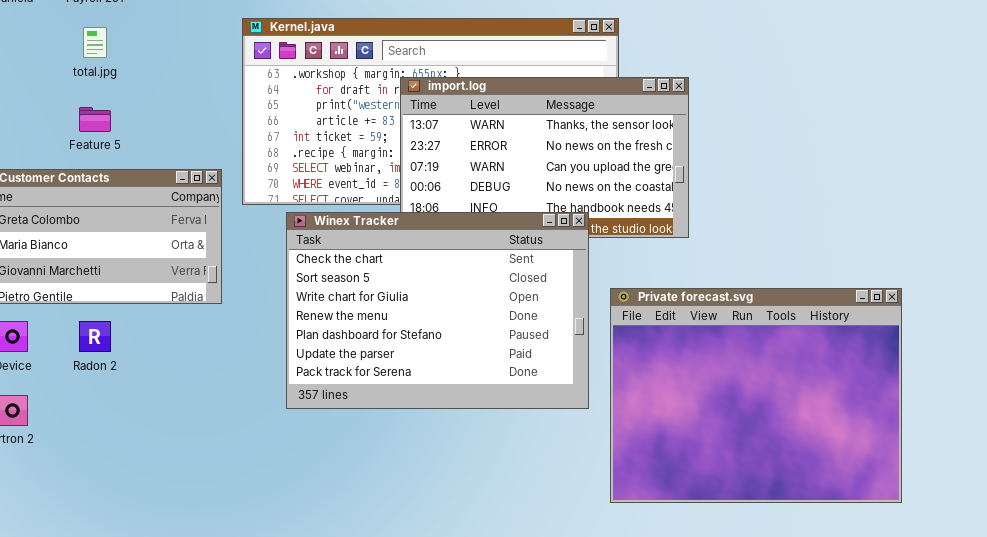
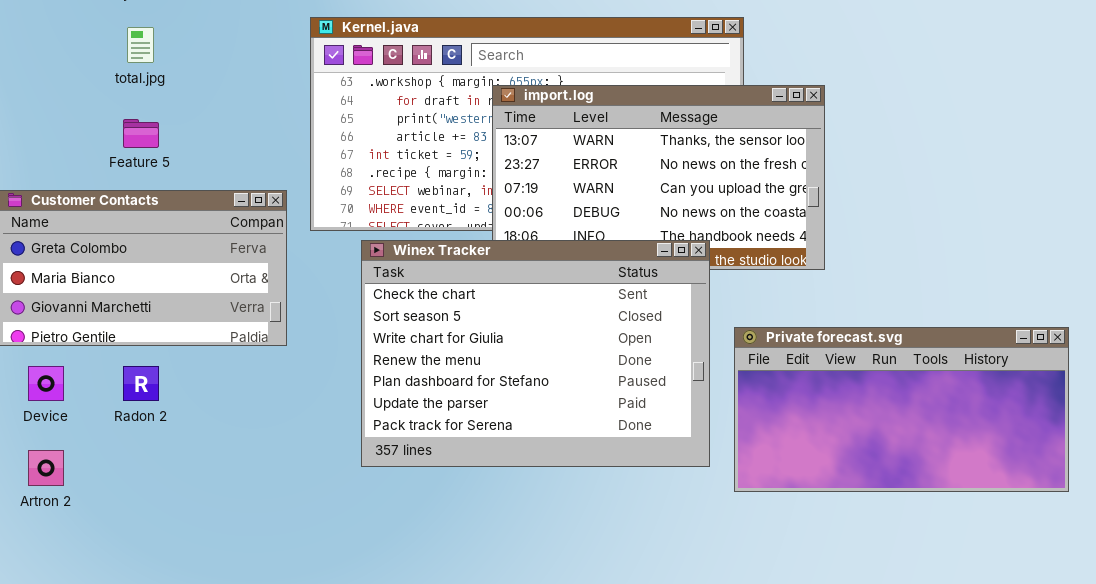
Private forecast.svg: [610,288,902,503] -> [734,327,1069,492], resized

